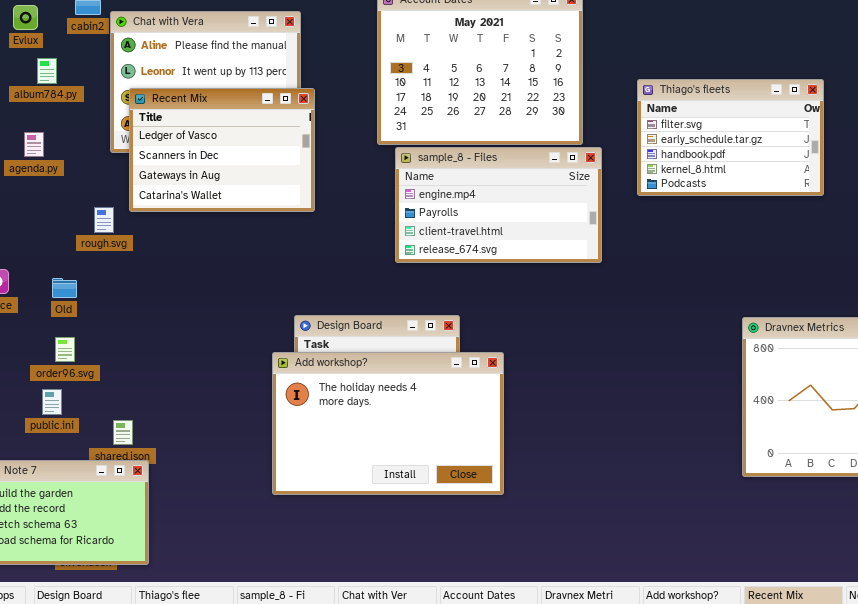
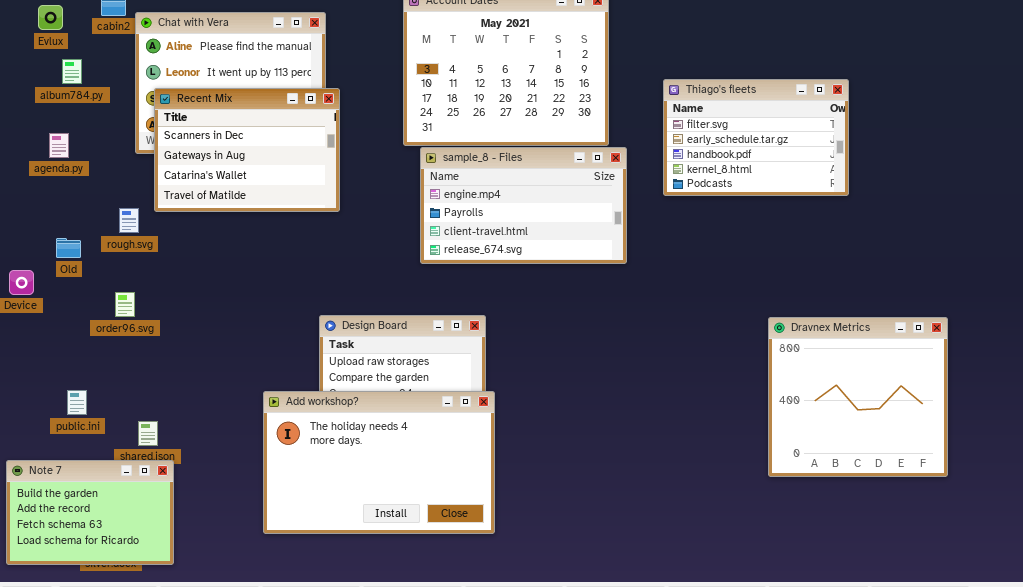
Recent Mix: [129,88,315,212] -> [154,88,340,212], scrolled down 1 row
Old: [52,278,77,298] -> [56,238,81,258], moved
order96.svg: [55,337,75,362] -> [115,292,135,317], moved
Add workshop?: [272,352,504,495] -> [263,391,495,534], moved

